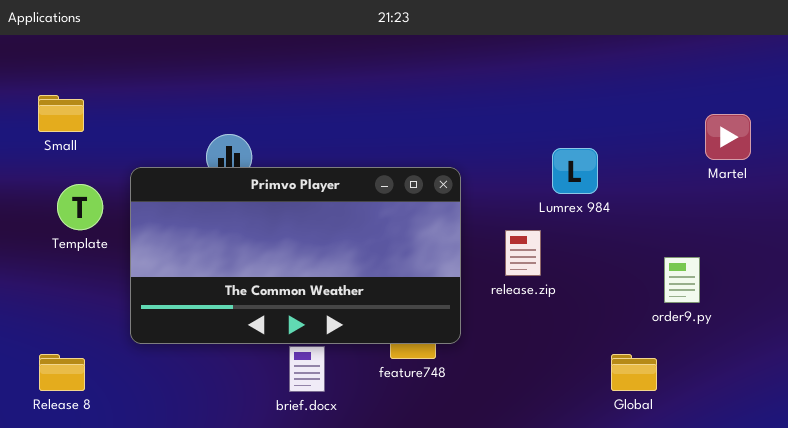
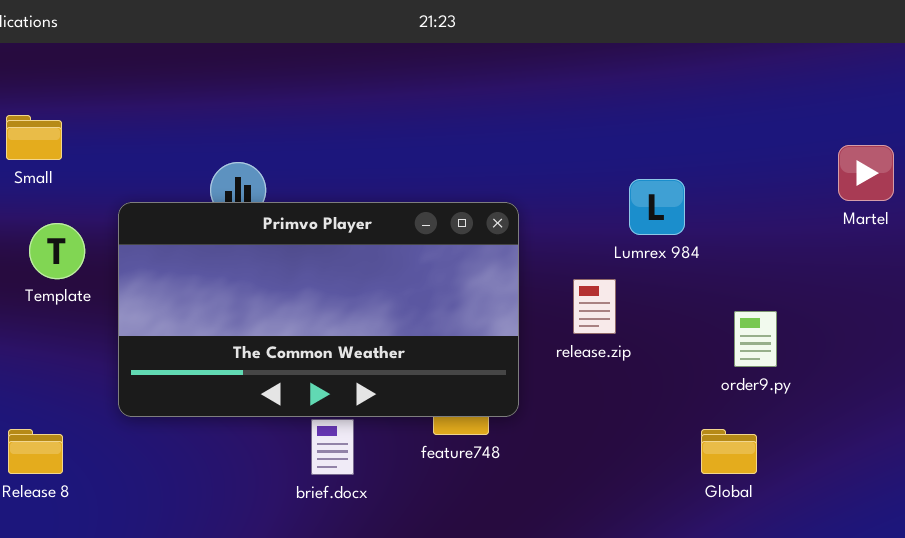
Martel: [705,114,751,160] -> [838,145,894,201], moved
order9.py: [664,257,700,303] -> [734,311,777,367], moved

